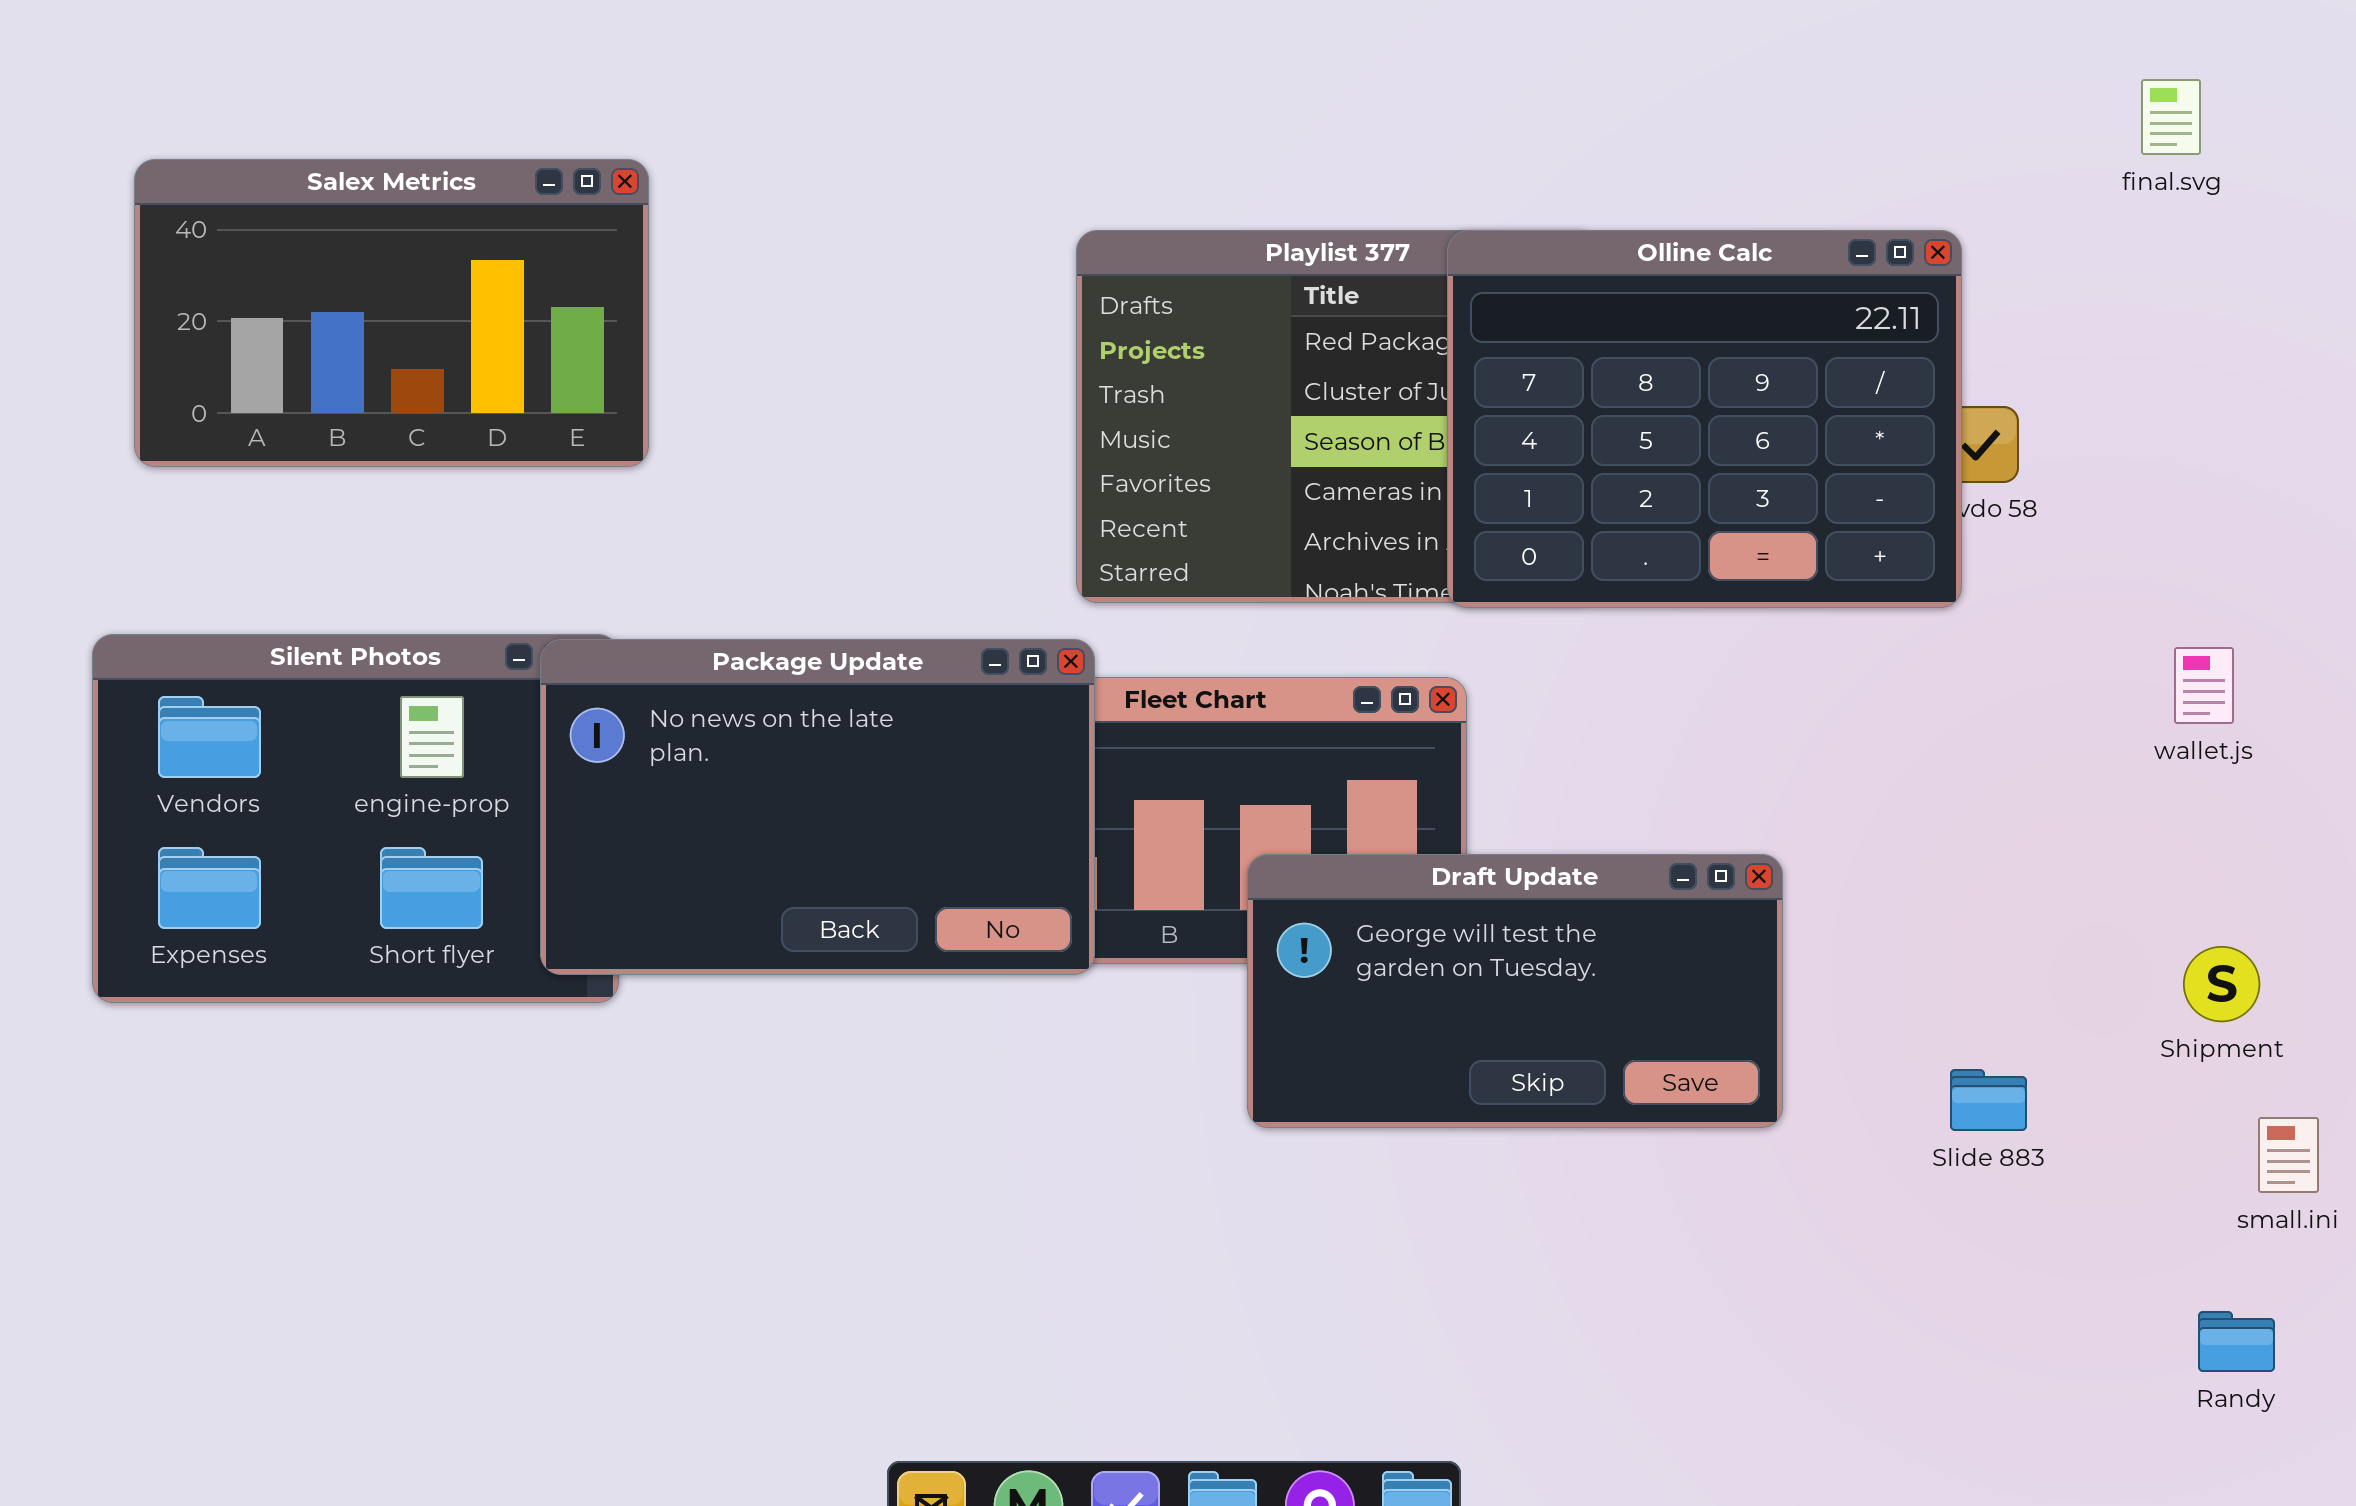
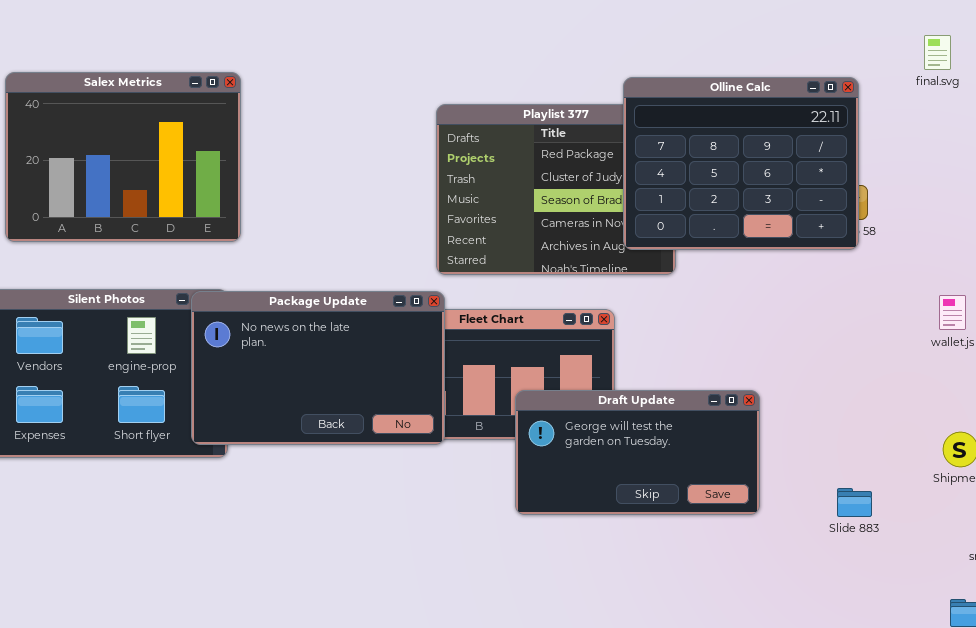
Salex Metrics: [134,159,649,467] -> [5,72,241,242], resized
Olline Calc: [1447,230,1962,608] -> [623,77,859,250], moved

